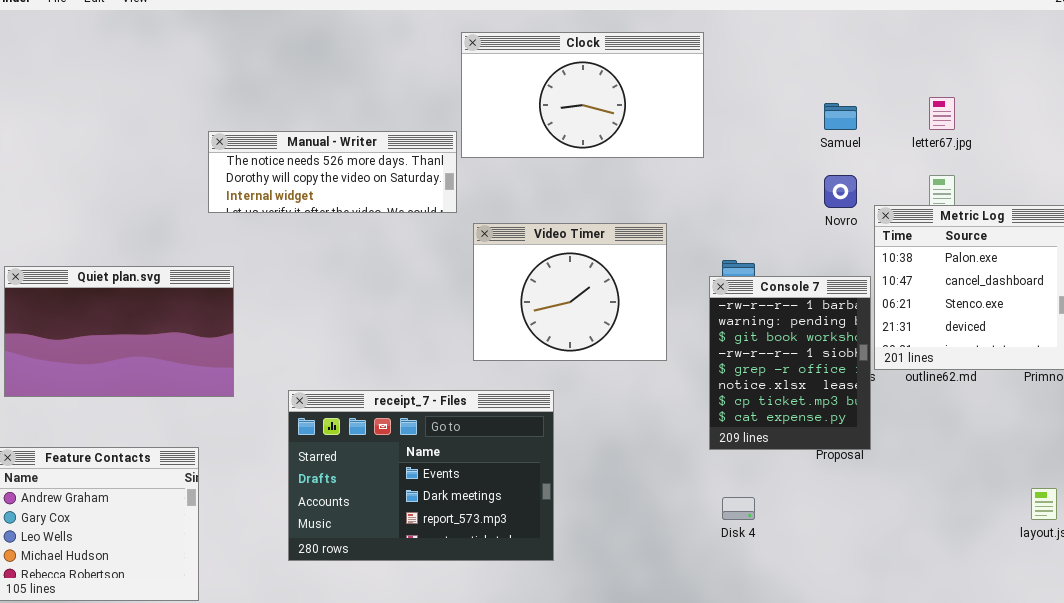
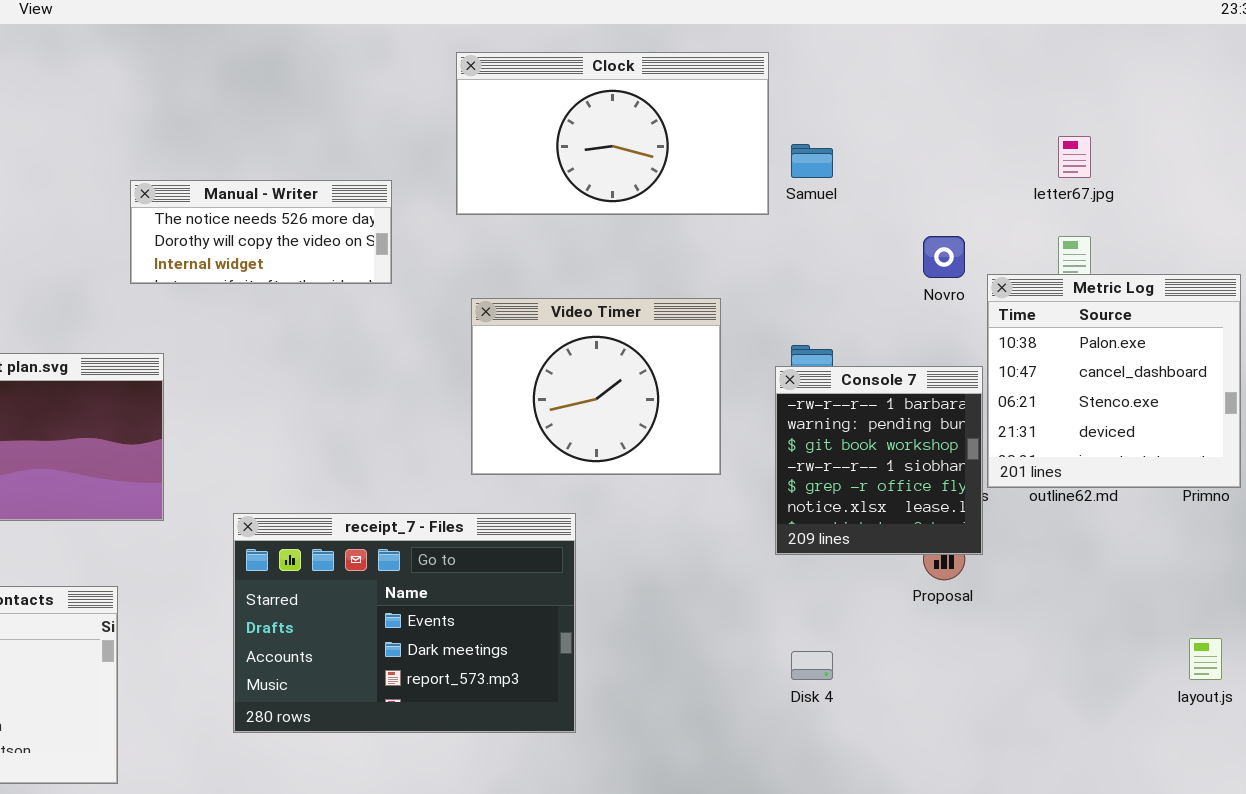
Samuel: [824,103,857,130] -> [791,144,833,178], moved
Manual - Writer: [208,131,457,213] -> [130,180,392,284], resized
Console 7: [709,276,871,450] -> [775,366,983,555], resized

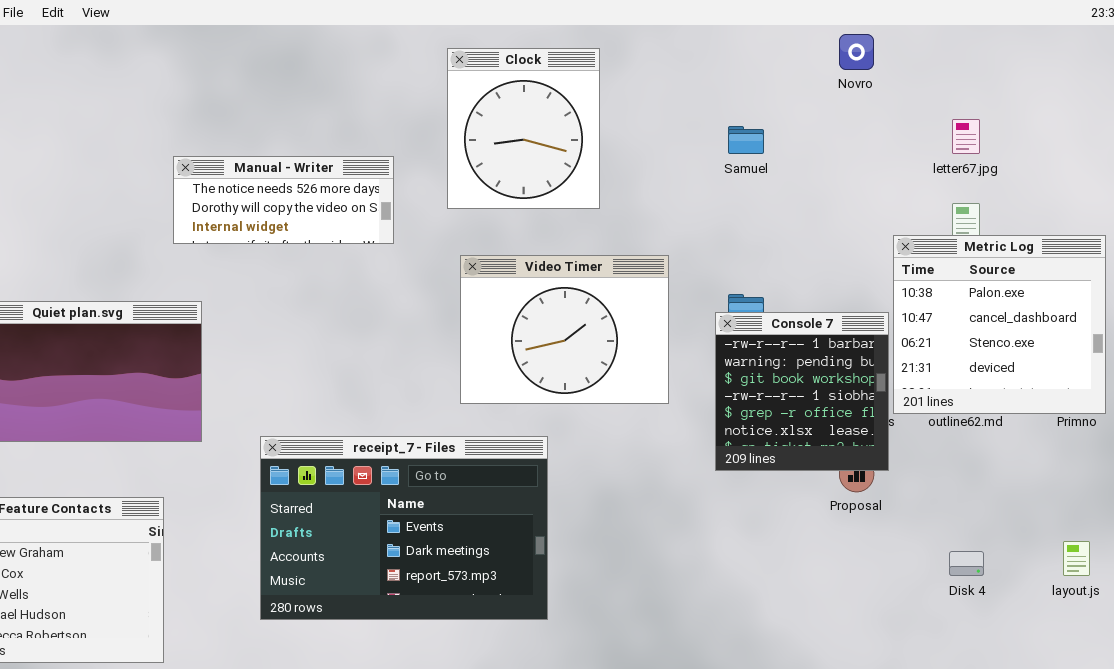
Clock: [456,52,769,215] -> [447,48,600,209], resized
Novro: [923,236,965,278] -> [839,34,874,70], moved
Disk 4: [791,651,833,680] -> [949,551,984,576], moved

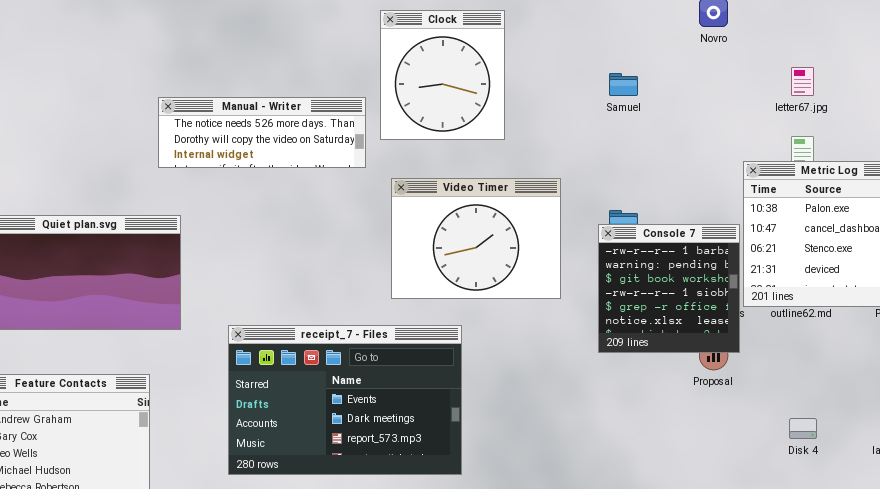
Manual - Writer: [173,156,394,244] -> [158,97,366,168], resized

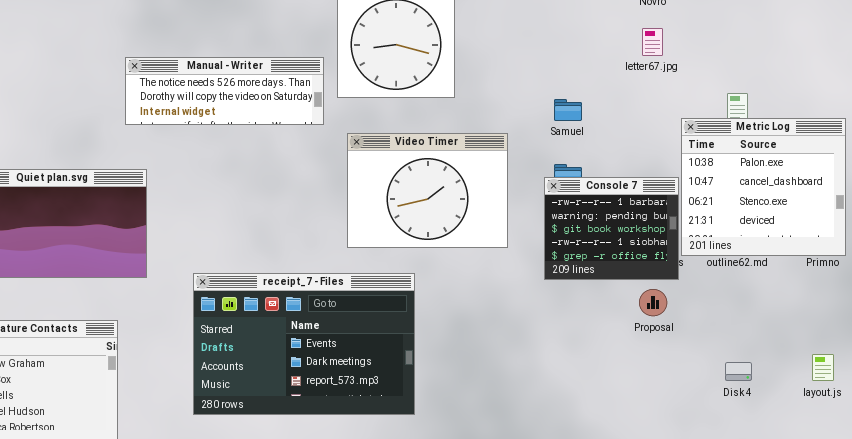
letter67.jpg: [791,67,814,96] -> [642,28,663,56], moved
Samuel: [609,73,638,96] -> [554,99,582,121], moved
Console 7: [598,224,740,353] -> [544,177,679,280], resized

